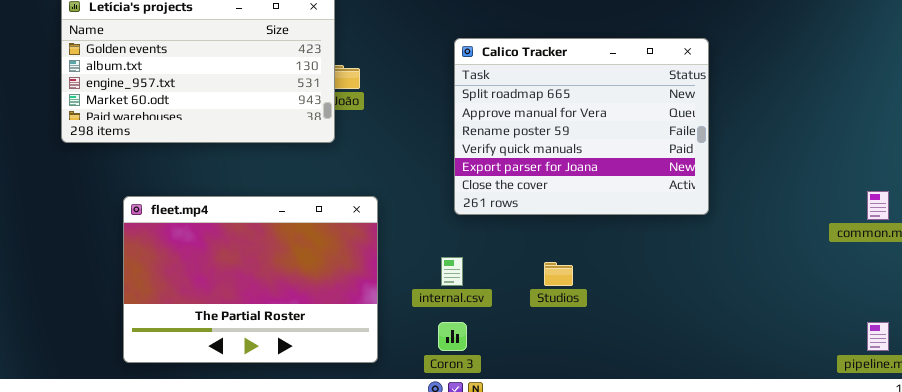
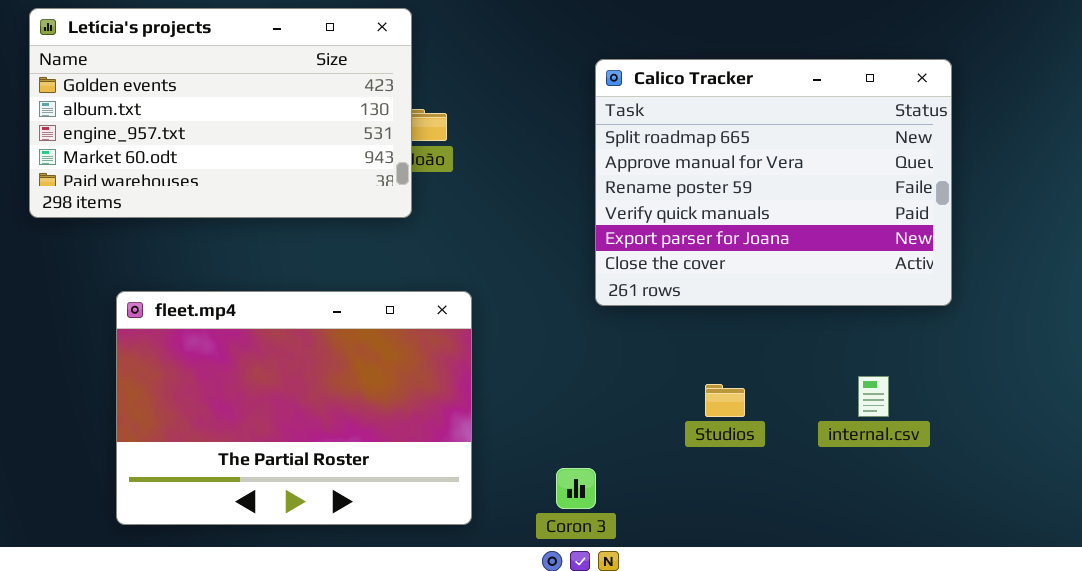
Calico Tracker: [454,38,709,215] -> [595,59,952,306], moved
internal.csv: [441,257,463,286] -> [858,376,889,417], moved

